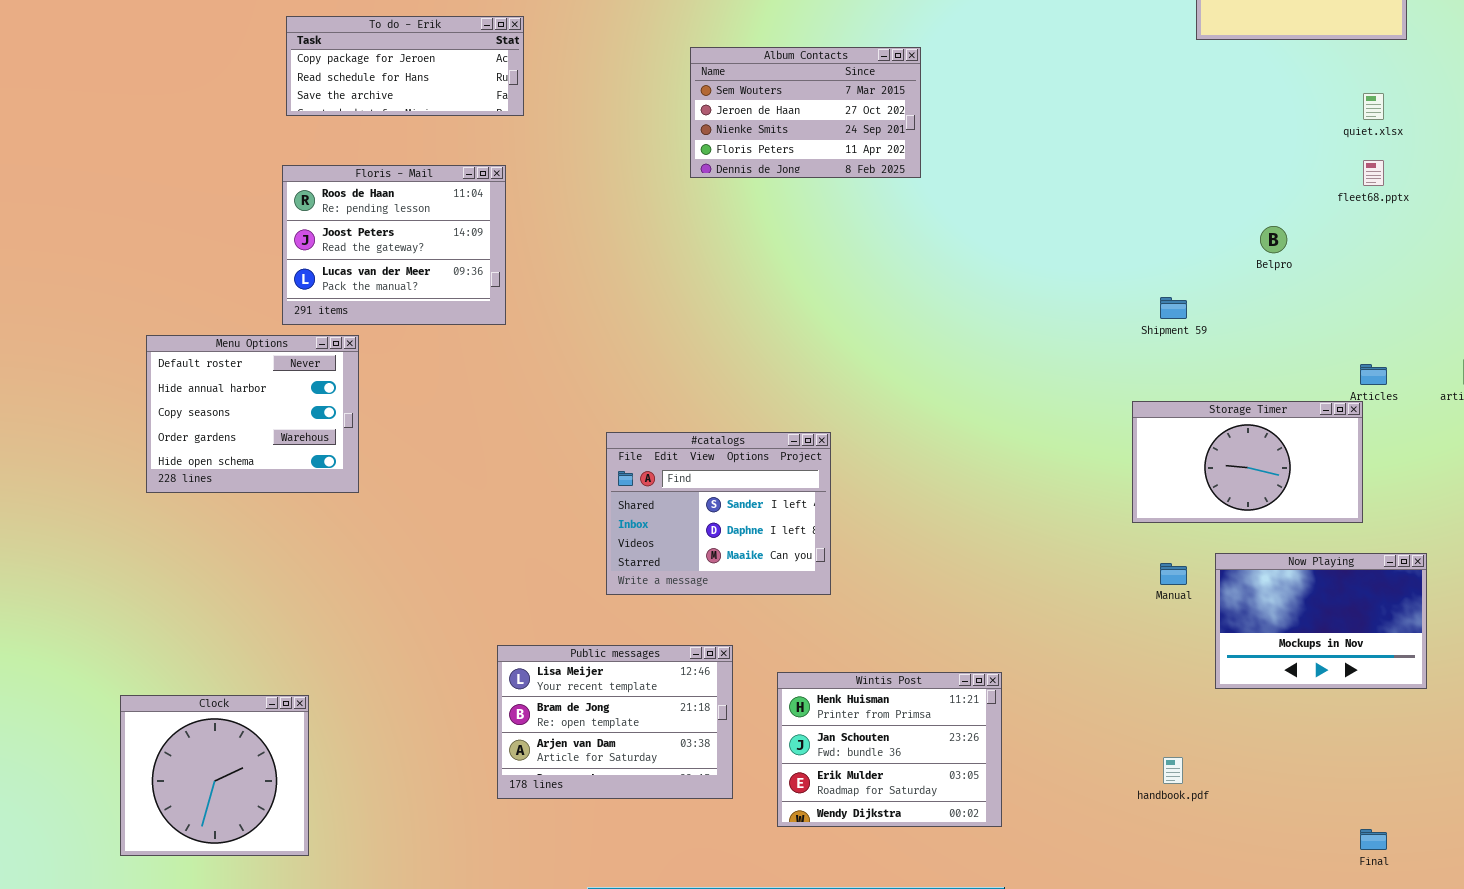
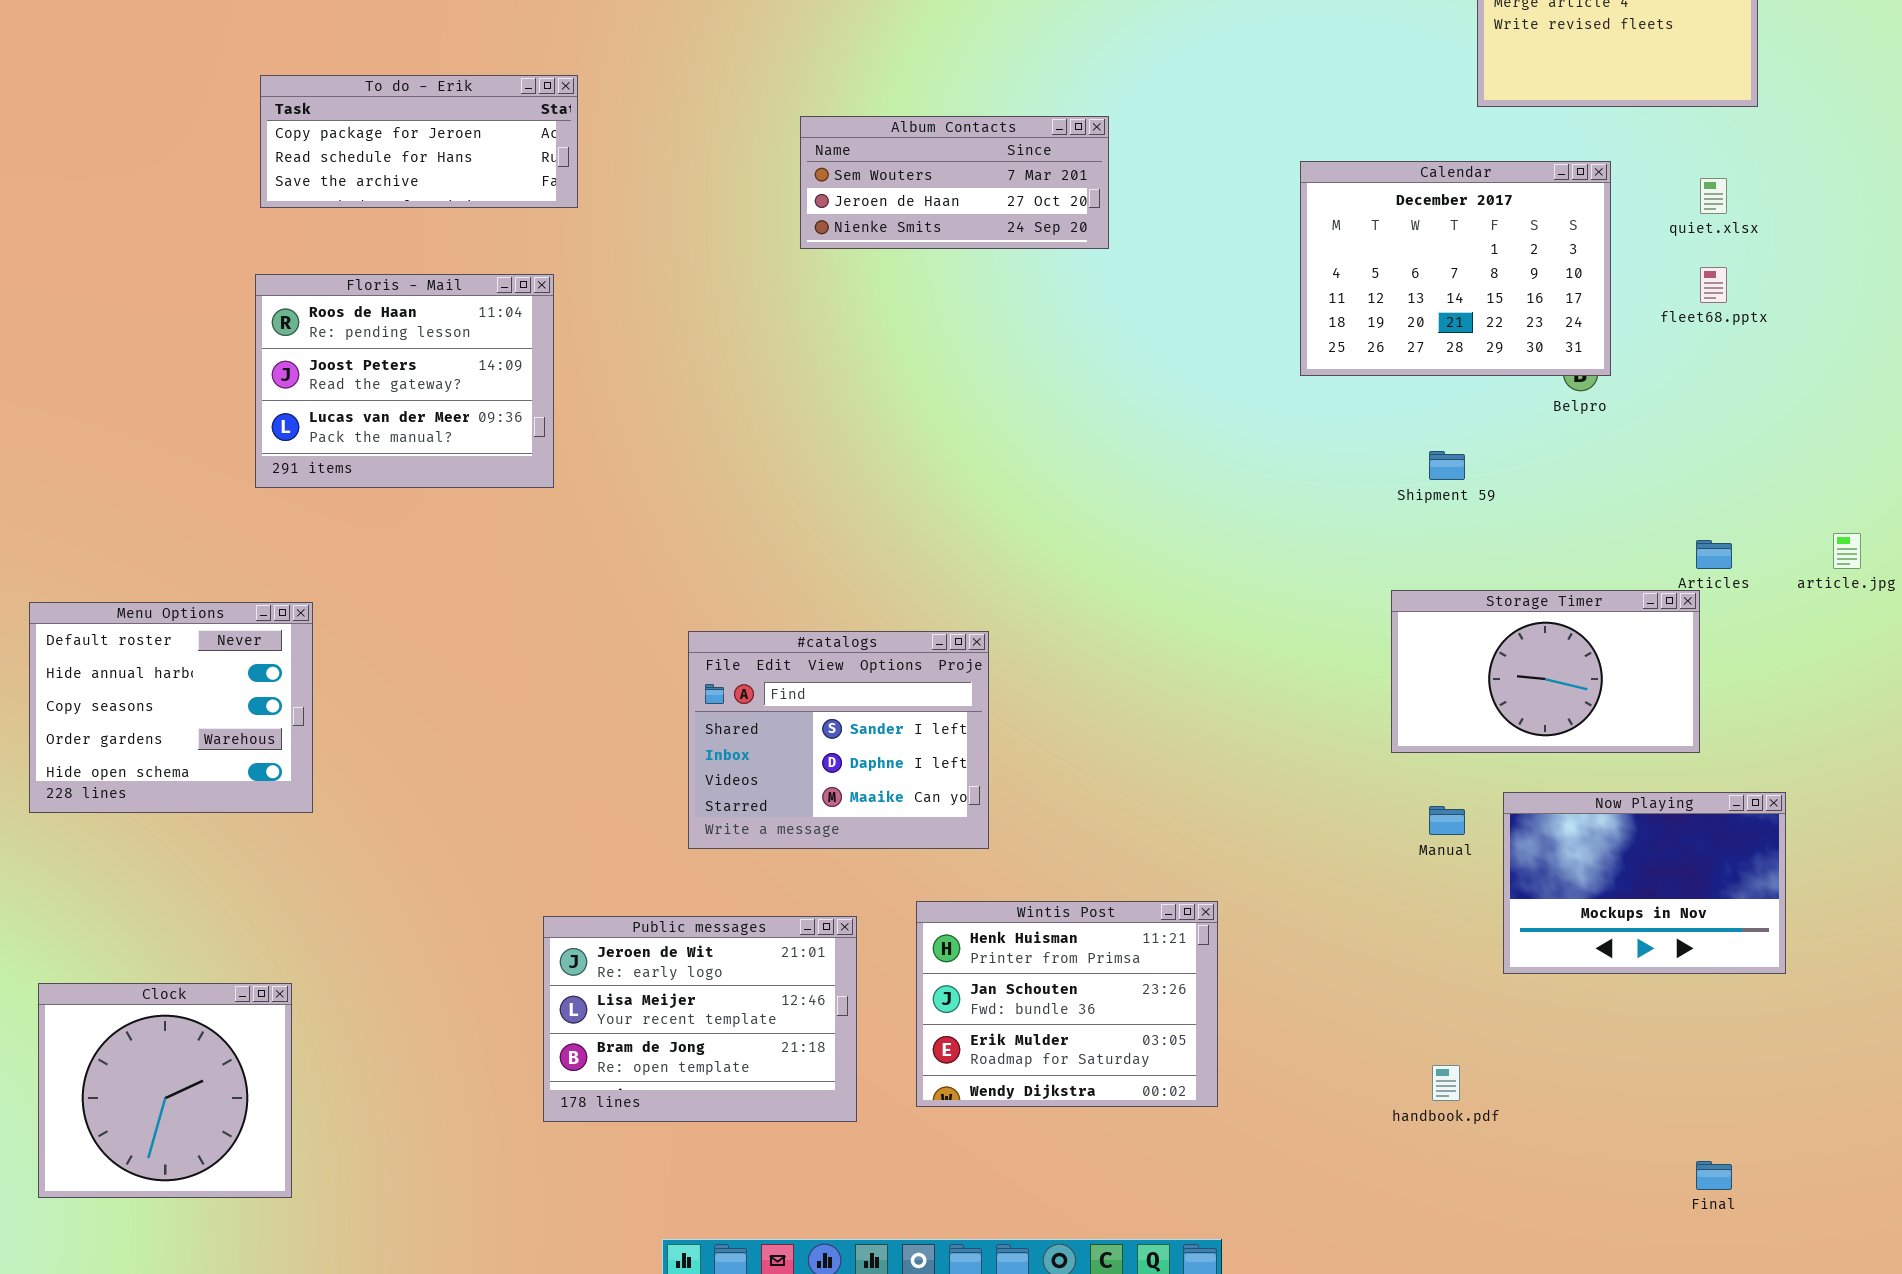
Album Contacts: [690,47,921,178] -> [800,116,1109,249], resized
Calendar: none -> [1300,161,1611,376], opened
Menu Options: [146,335,359,493] -> [29,602,313,813], moved
Public messages: [497,645,733,799] -> [543,916,857,1122], scrolled up 1 row
Wintis Post: [777,672,1002,827] -> [916,901,1218,1107], moved

